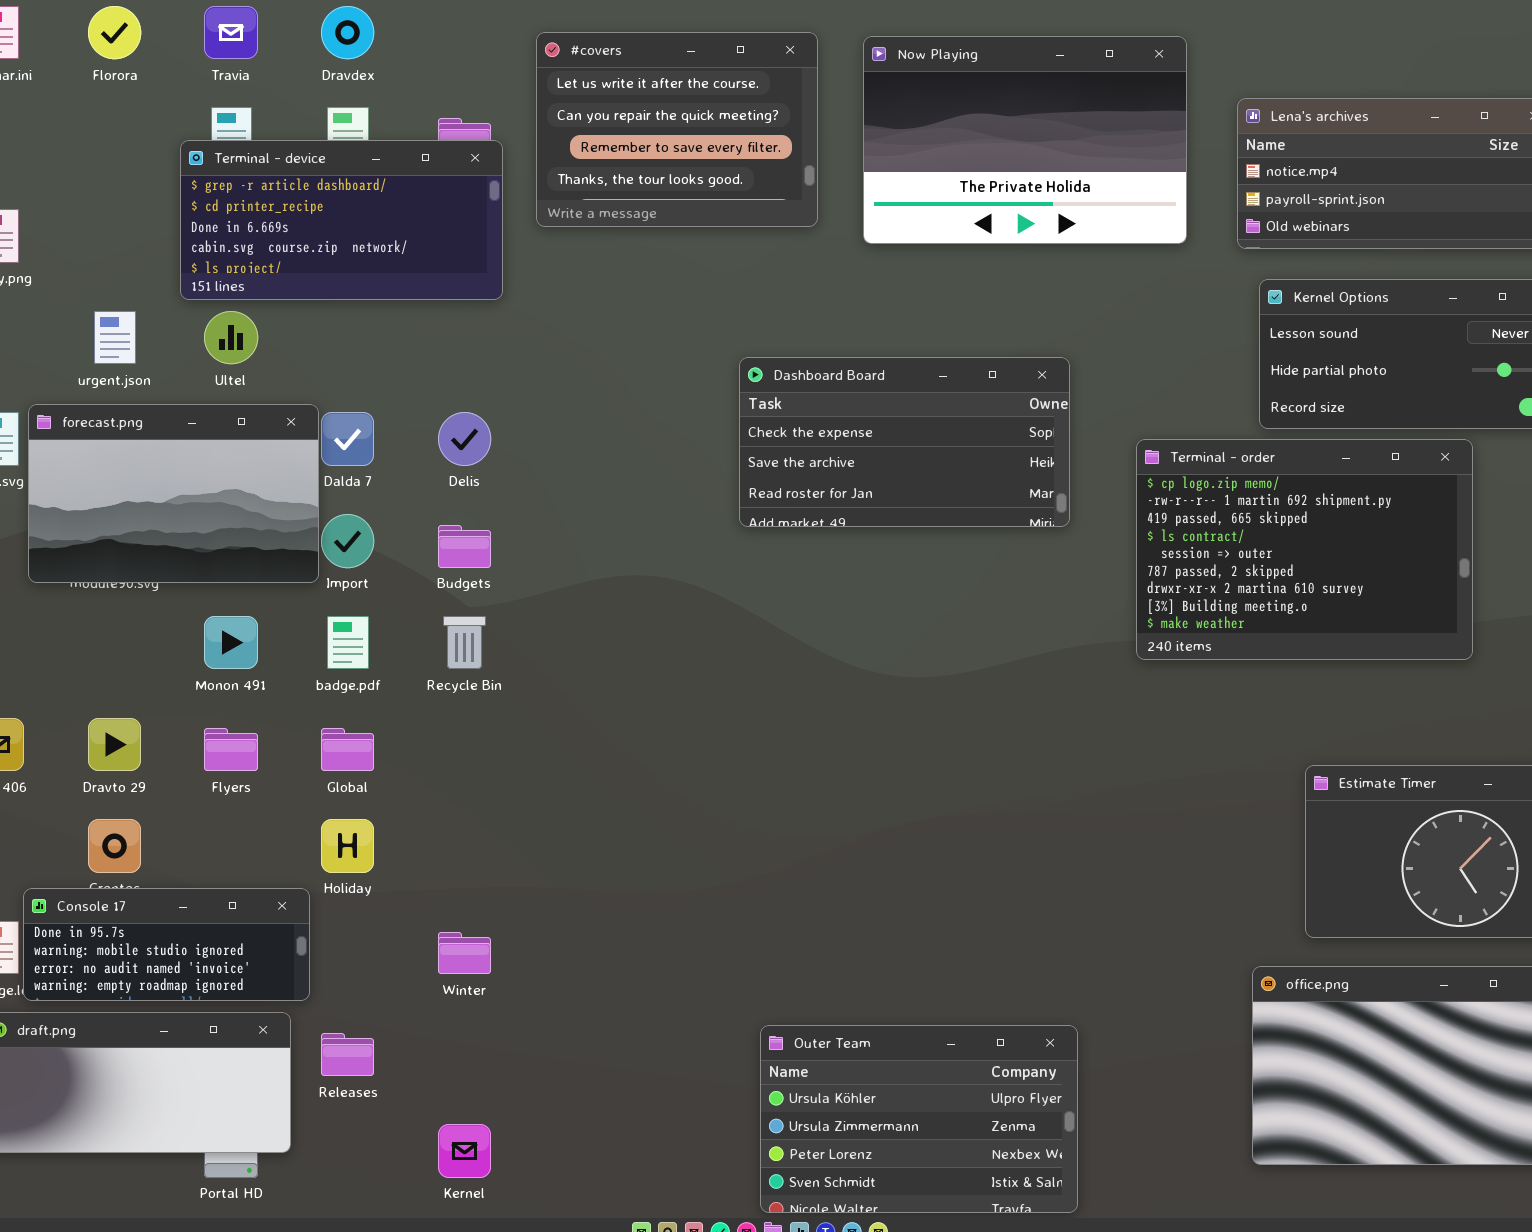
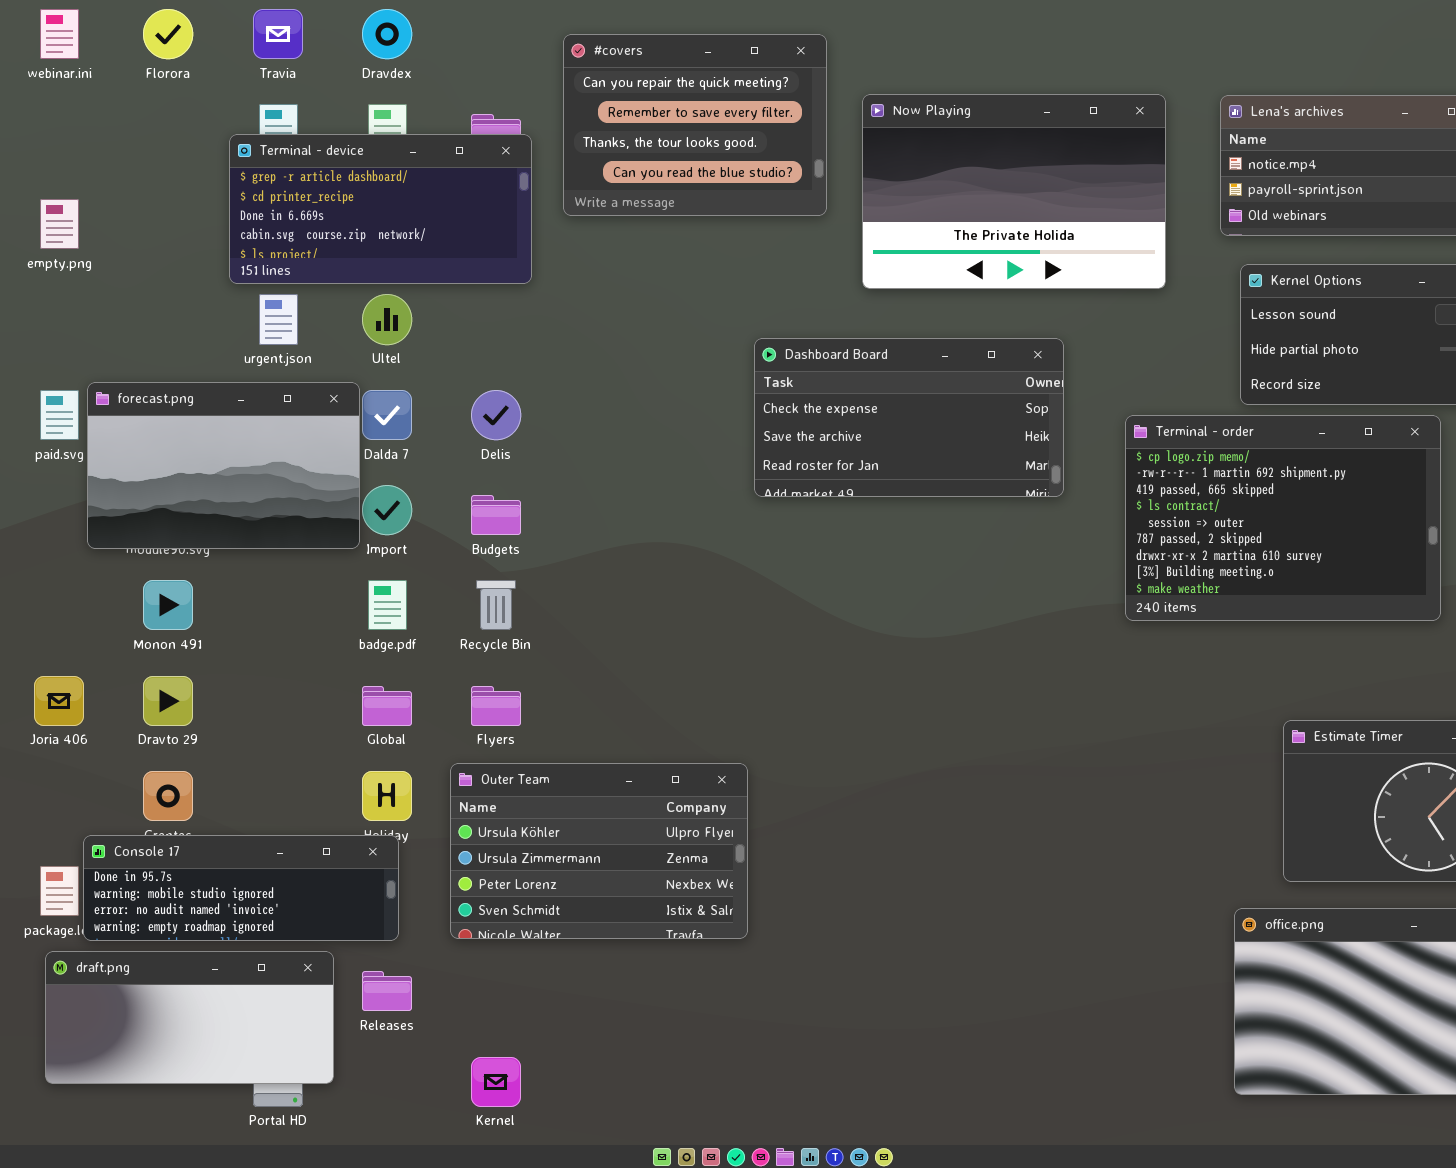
#covers: [536,32,818,227] -> [563,34,827,216], scrolled down 1 row
Now Playing: [863,36,1187,244] -> [862,94,1166,289], moved
urgent.json: [94,311,136,364] -> [259,294,298,345], moved
Ultel: [204,311,258,364] -> [362,294,412,345], moved
Monon 491: [204,616,258,669] -> [143,580,193,630], moved
Flyers: [204,728,258,771] -> [471,686,521,726], moved
Console 17: [23,888,310,1001] -> [83,835,399,941], resized
Outer Team: [760,1025,1078,1213] -> [450,763,748,939], moved

